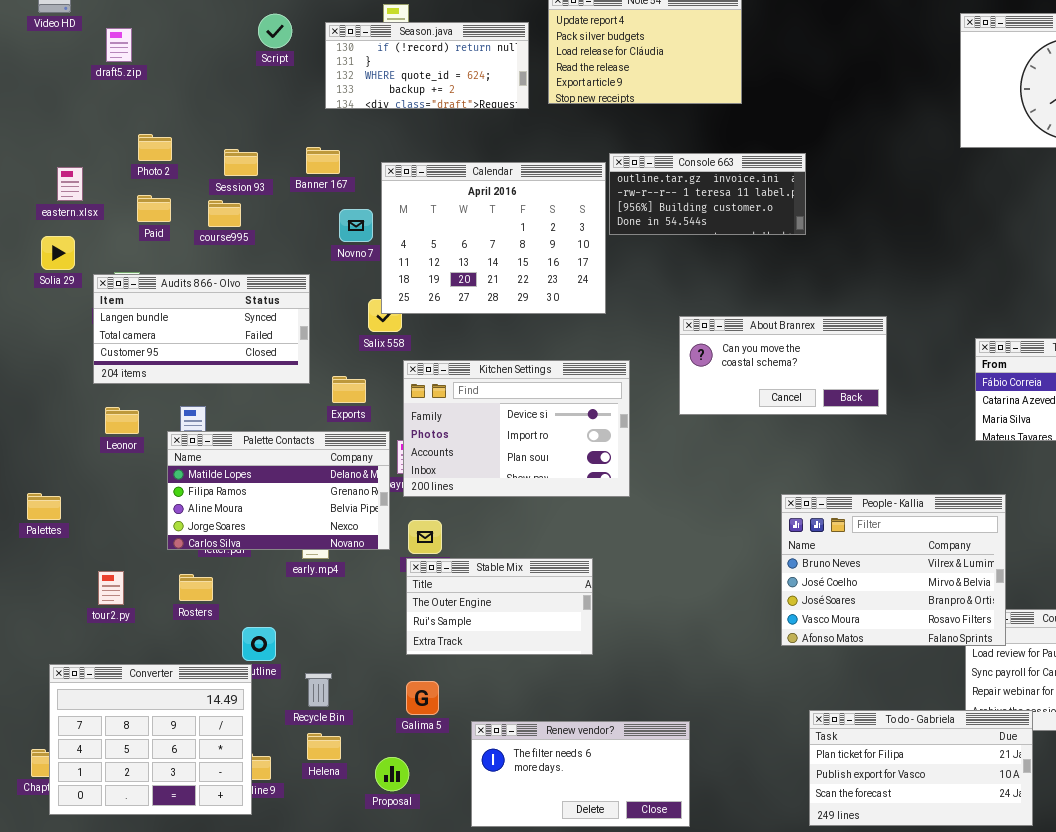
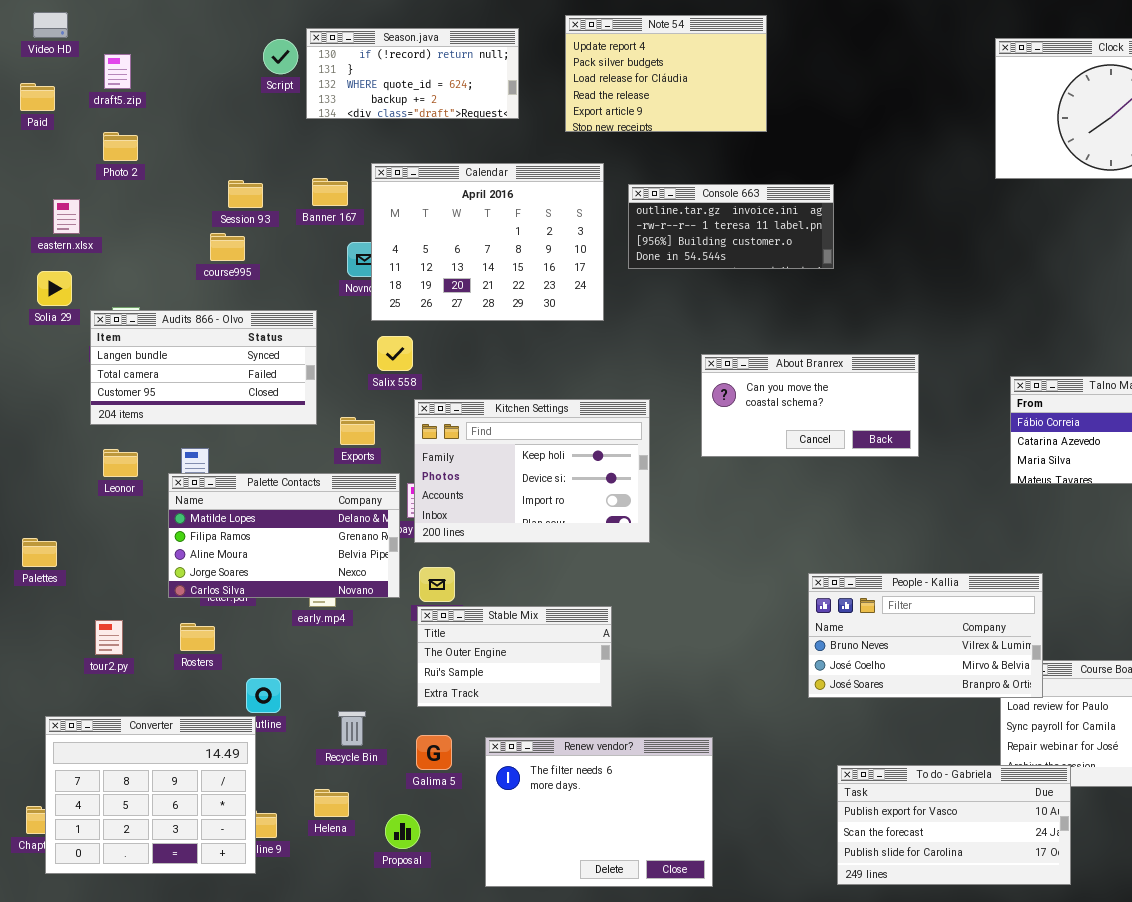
Season.java: [325,22,529,109] -> [306,28,519,119], moved
Photo 2: [138,134,172,161] -> [103,132,138,161], moved
Calendar: [381,162,606,314] -> [371,163,604,321], moved
Paid: [137,195,171,222] -> [20,83,55,111], moved
Kitchen Settings: [403,360,630,497] -> [414,399,650,543], scrolled up 1 row
People - Kallia: [781,494,1006,646] -> [808,573,1043,698], resized
Recycle Bin: [305,673,332,707] -> [338,711,366,746], moved
To do - Gabriela: [809,710,1033,826] -> [837,765,1071,885], scrolled down 1 row
Renew vendor?: [471,721,690,827] -> [485,737,713,887], resized

